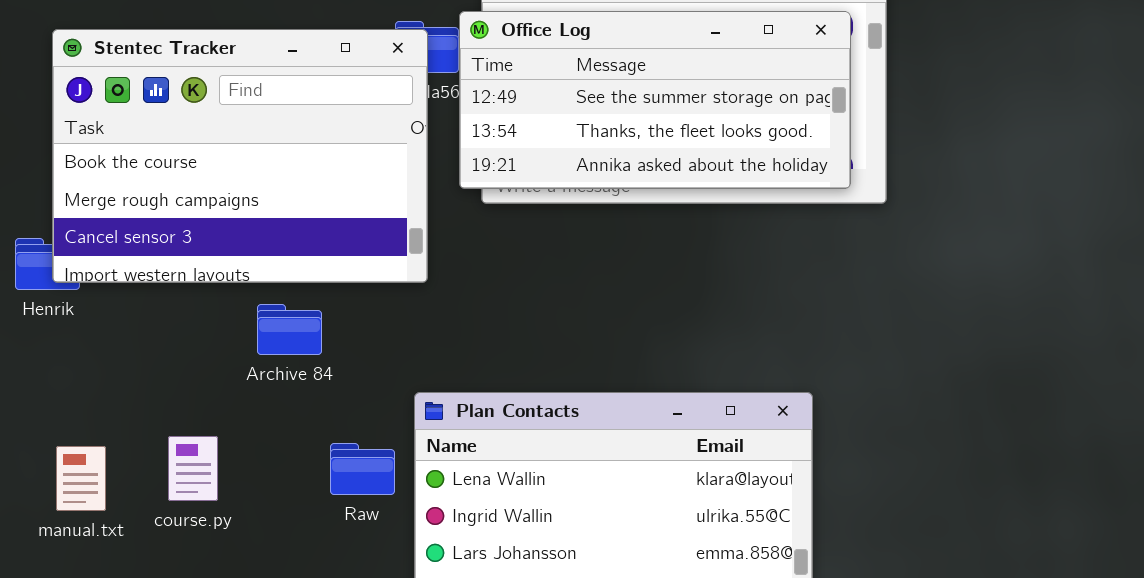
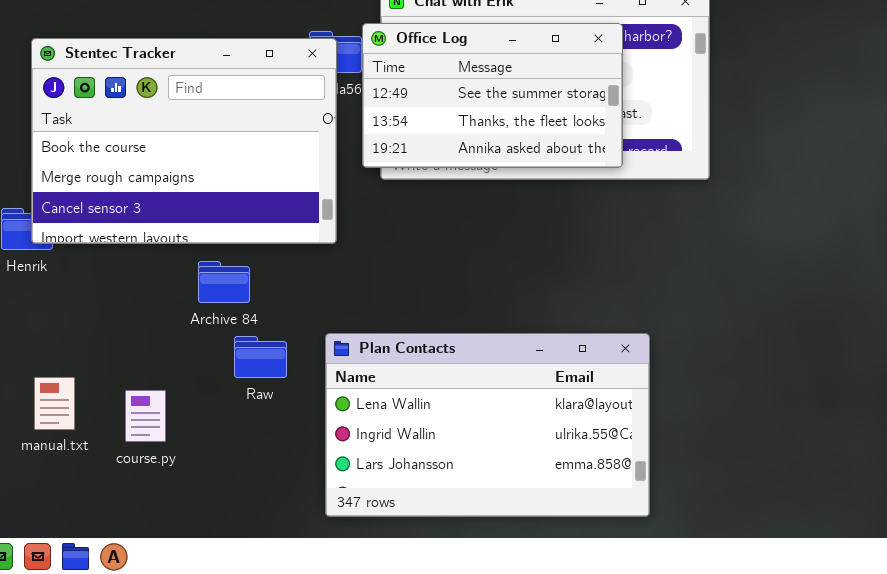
Office Log: [459,11,851,189] -> [362,23,623,168], resized
course.py: [168,436,218,501] -> [125,390,166,442], moved
Raw: [330,443,395,495] -> [234,336,287,378], moved

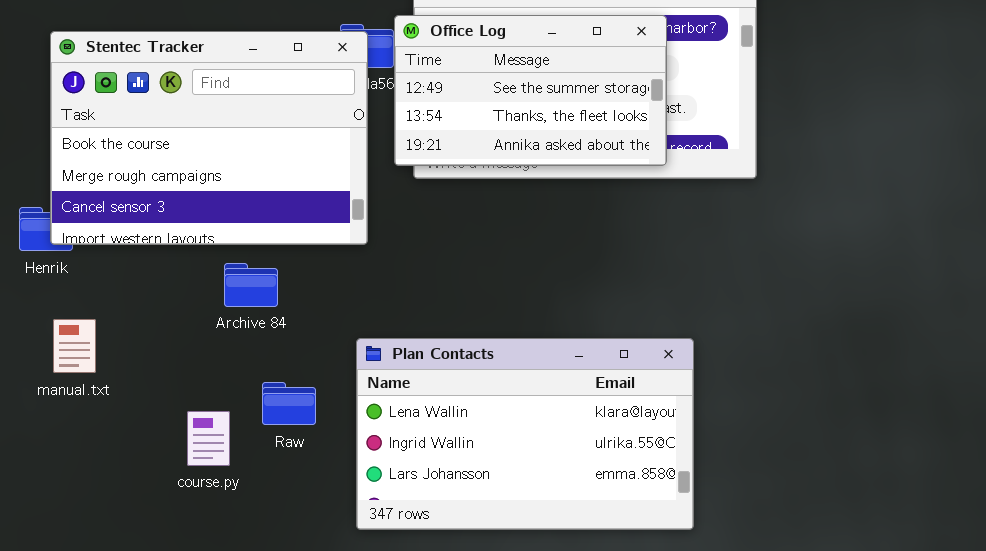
Raw: [234,336,287,378] -> [262,382,316,425], moved
manual.txt: [34,377,75,430] -> [53,319,96,373], moved
course.py: [125,390,166,442] -> [187,411,230,466], moved

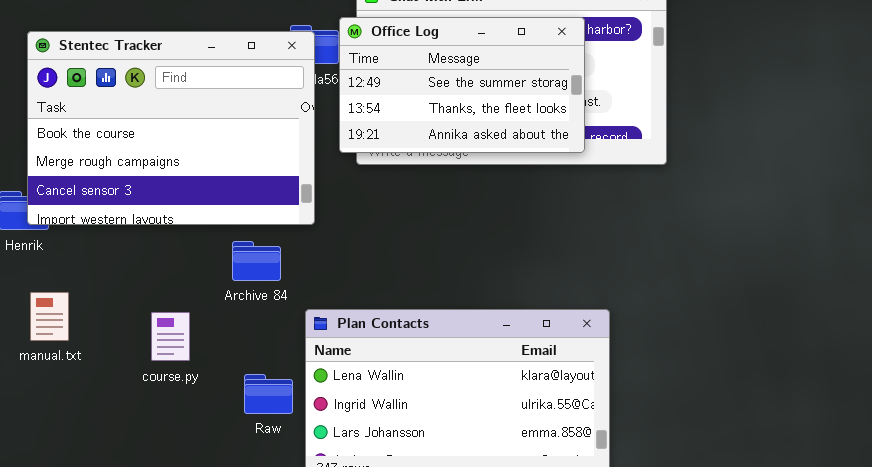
Archive 84: [224,263,278,307] -> [232,241,281,281], moved
Raw: [262,382,316,425] -> [244,374,293,414], moved
course.py: [187,411,230,466] -> [151,312,190,361], moved

